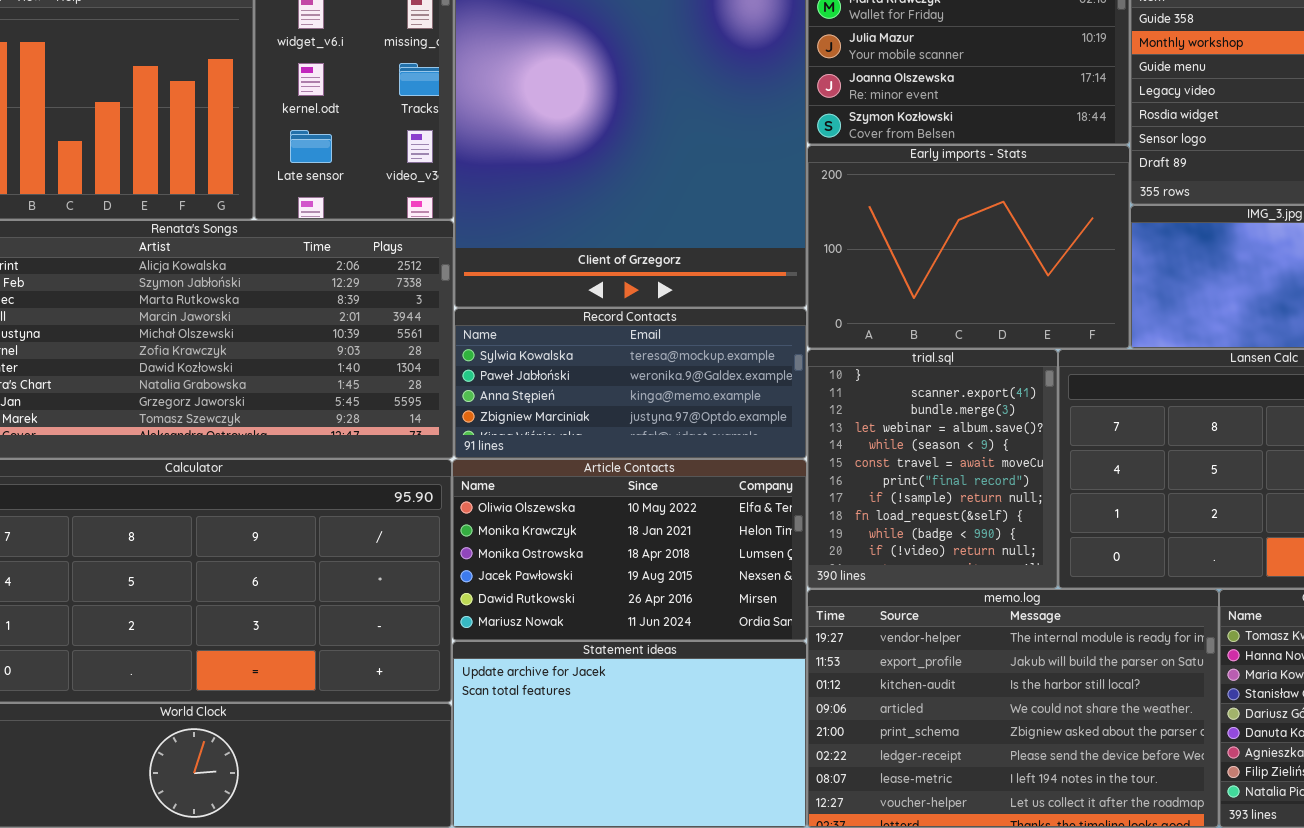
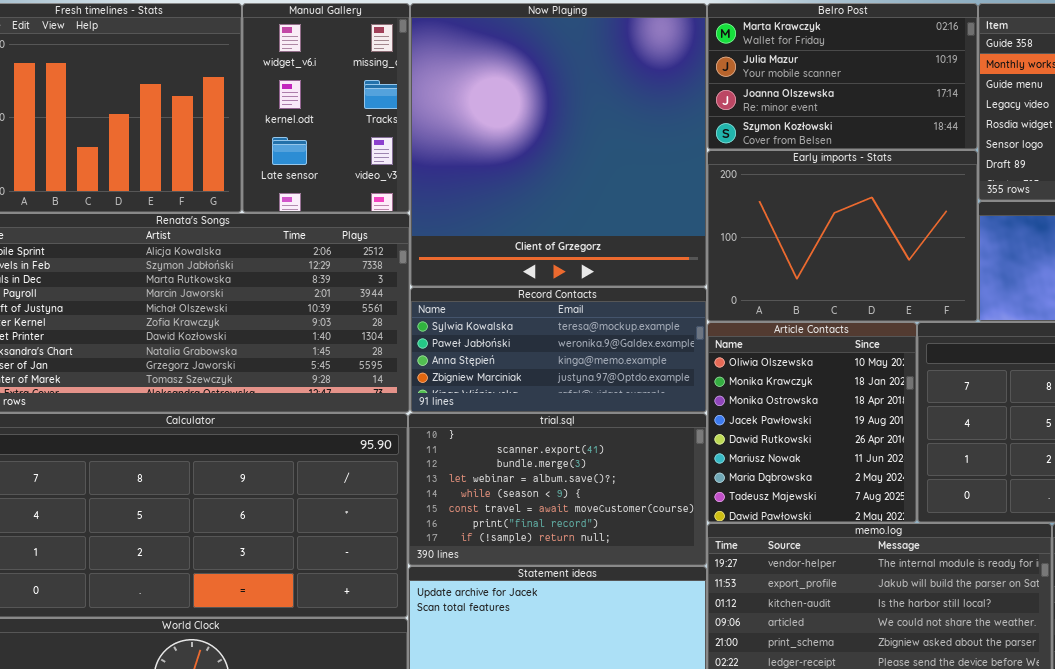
trial.sql: [807,349,1058,589] -> [408,413,707,566], moved, resized
Article Contacts: [452,459,807,641] -> [707,322,917,523], moved, resized

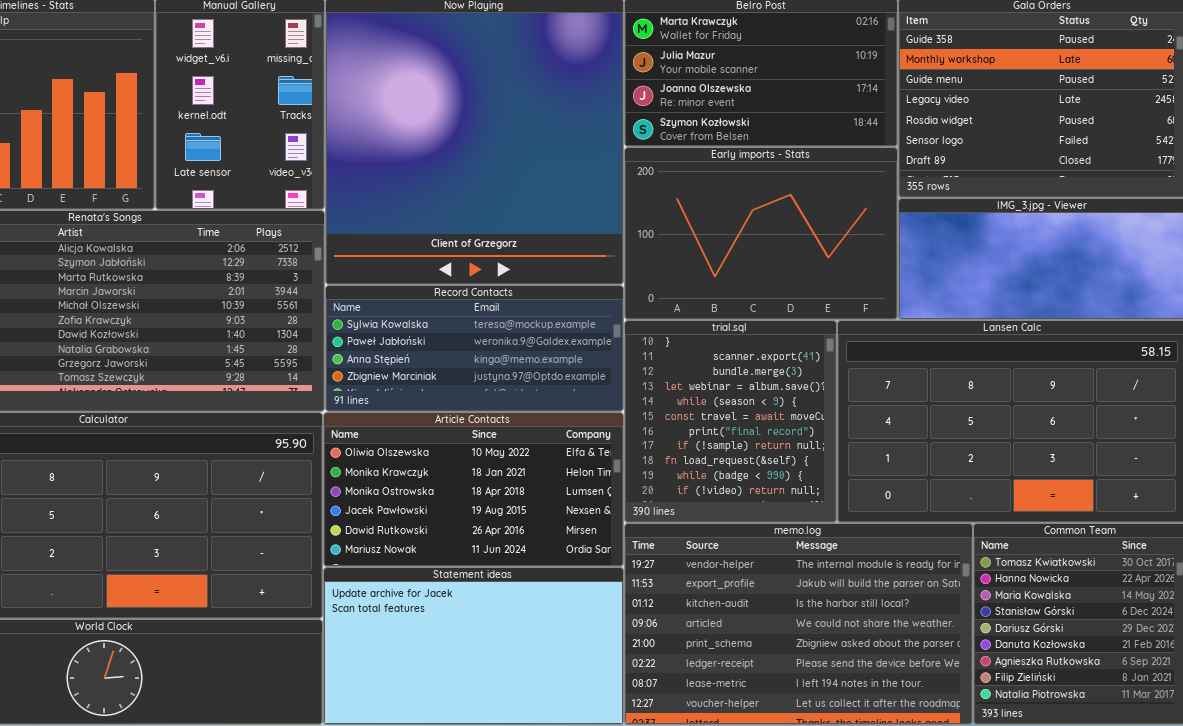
Article Contacts: [707,322,917,523] -> [323,412,624,567], moved, resized
trial.sql: [408,413,707,566] -> [624,320,837,523], moved, resized

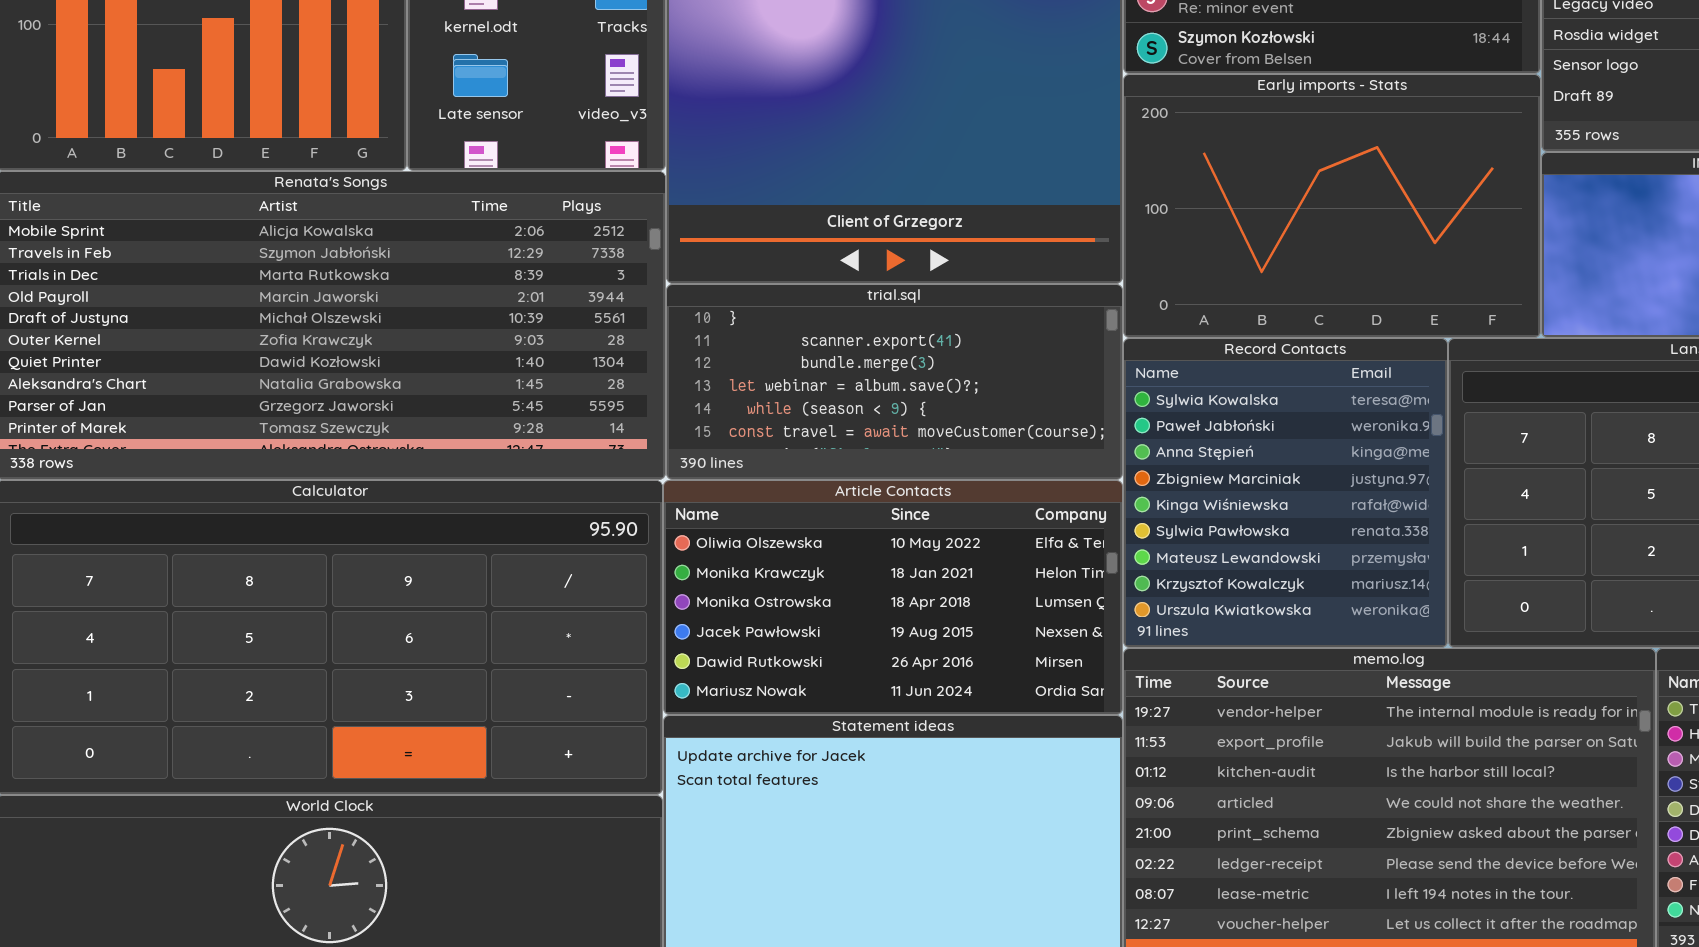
Record Contacts: [325,285,624,412] -> [1123,338,1448,648], moved, resized
trial.sql: [624,320,837,523] -> [666,284,1123,480], moved, resized

